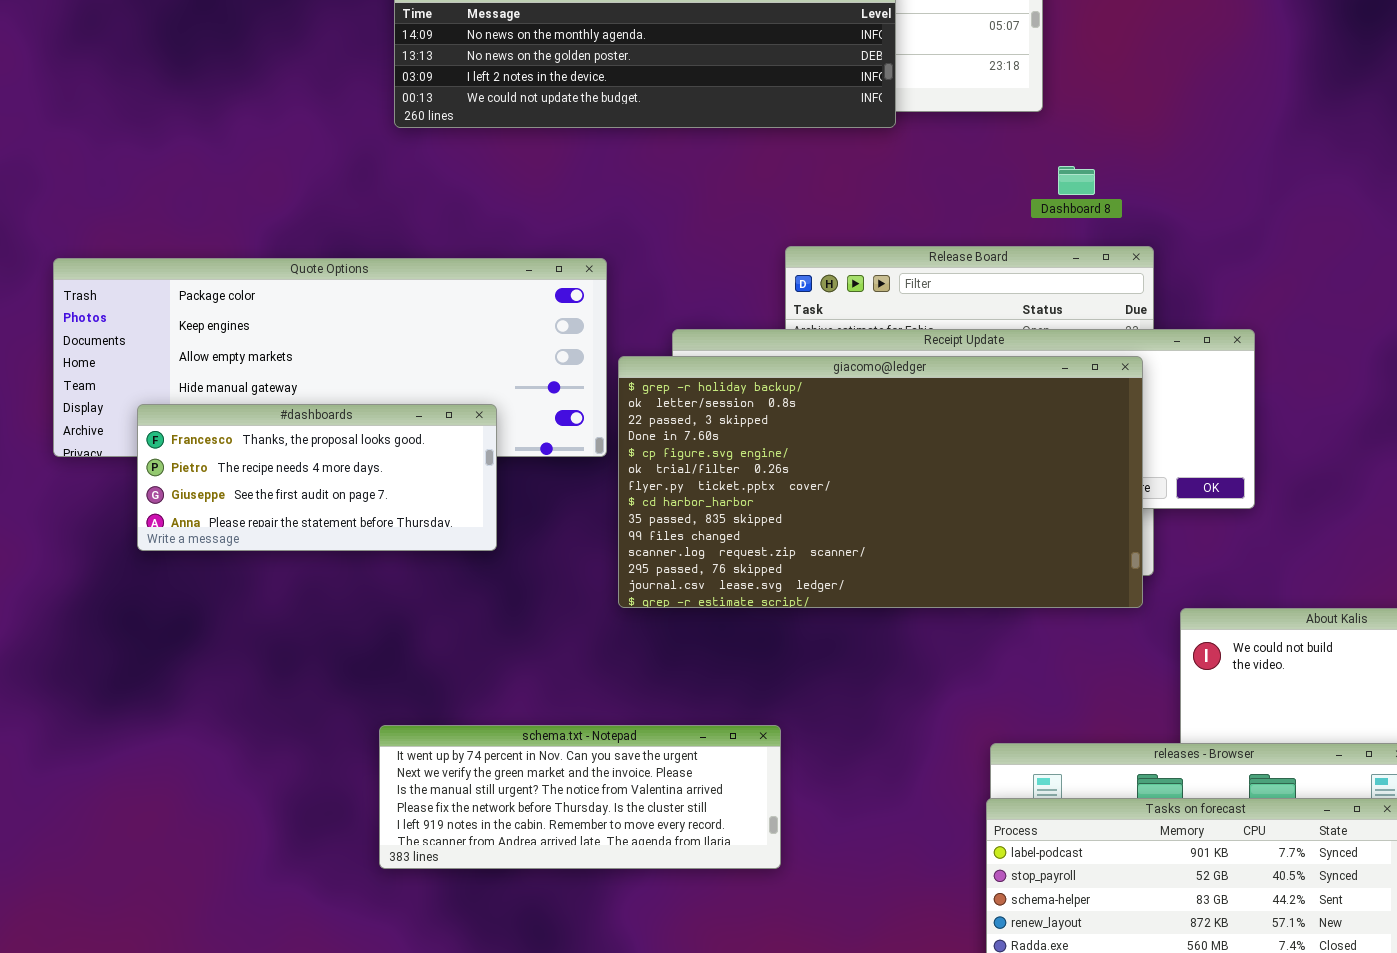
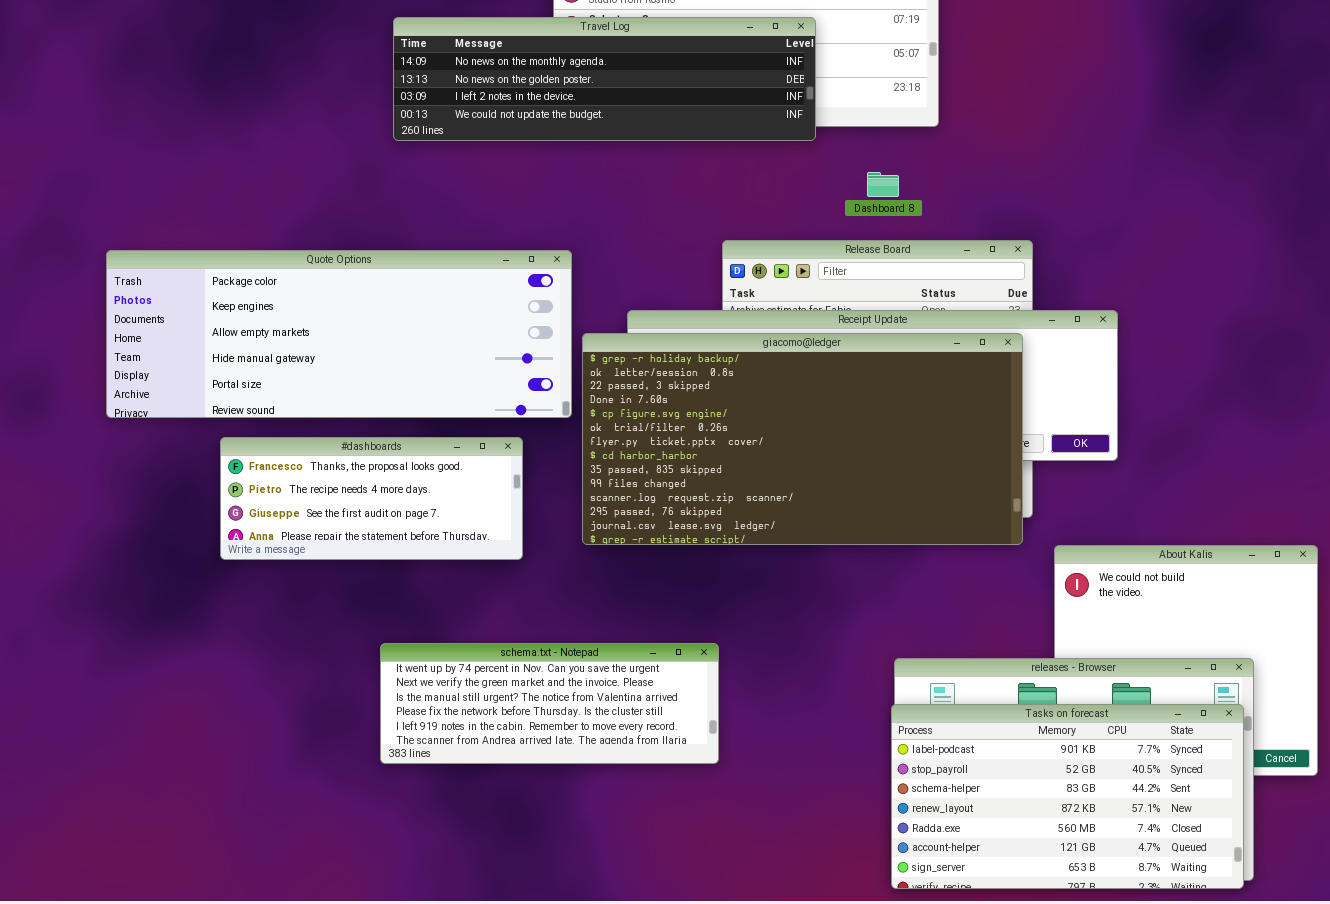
Dashboard 8: [1058,166,1095,195] -> [867,172,899,197], moved
#dashboards: [137,404,497,551] -> [220,437,523,560], moved

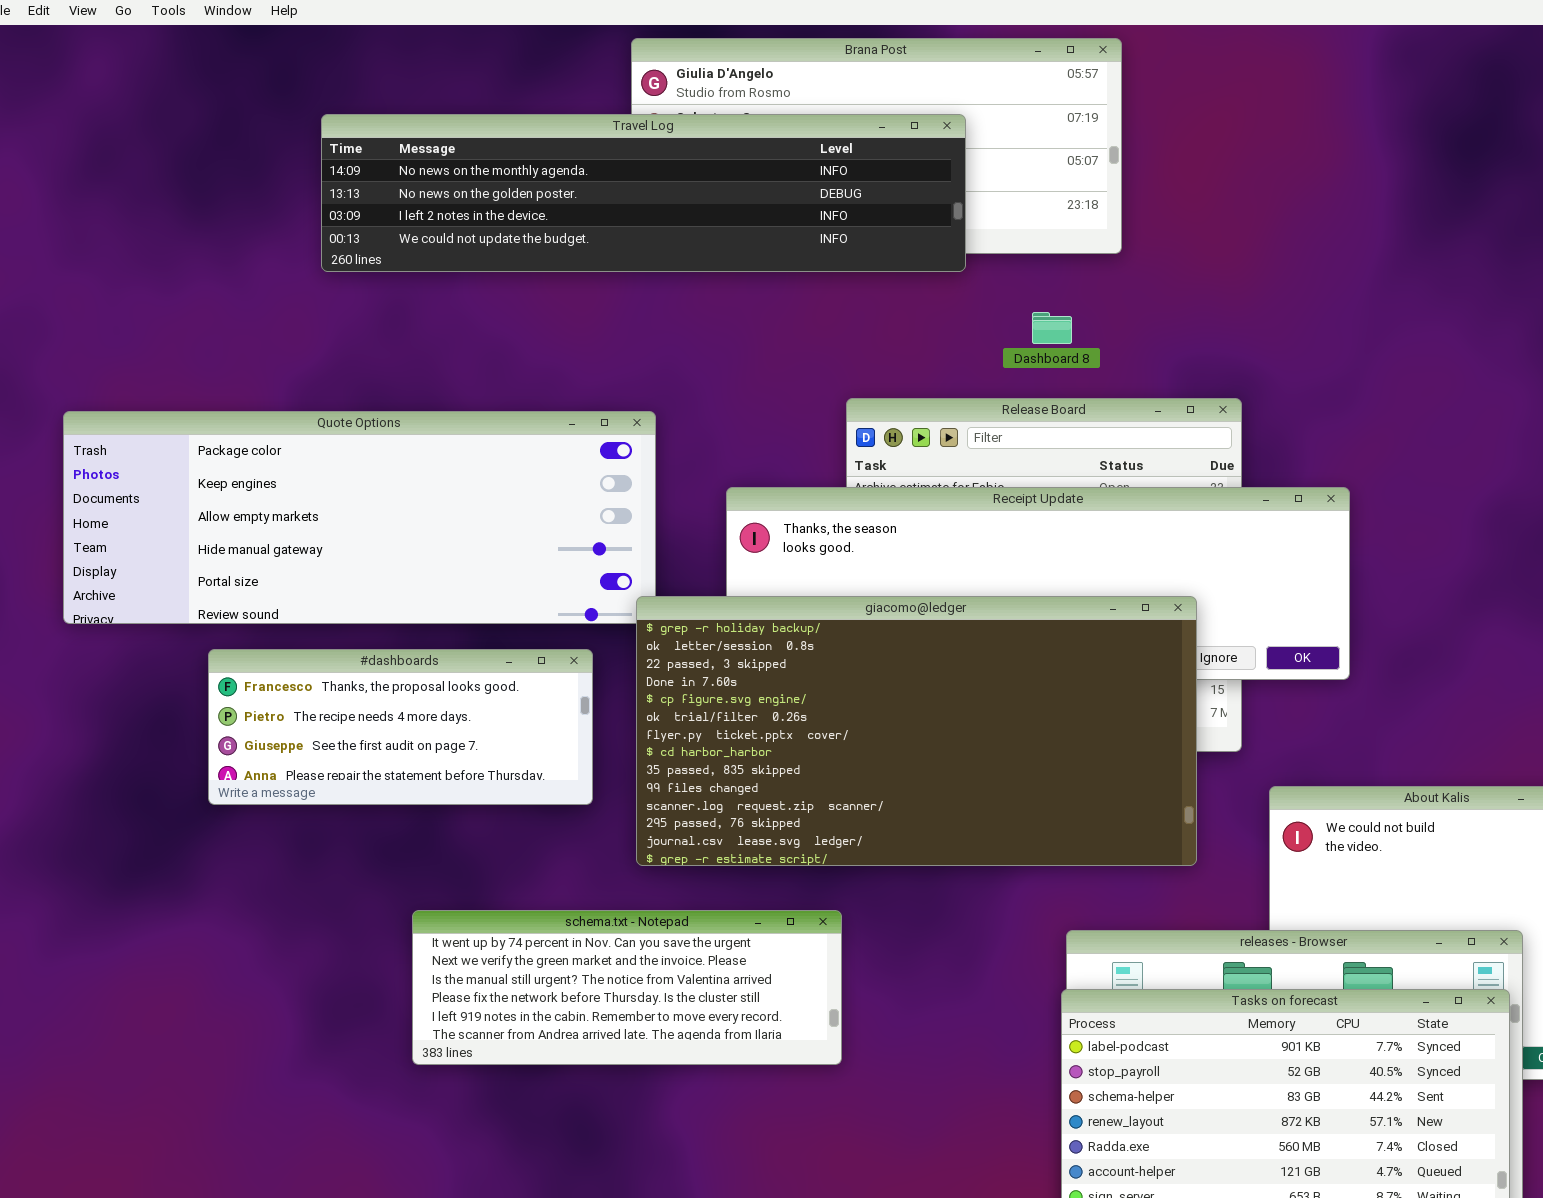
Travel Log: [393,17,816,141] -> [321,114,966,272], resized
giacomo@ledger: [582,333,1023,545] -> [636,596,1197,866], moved

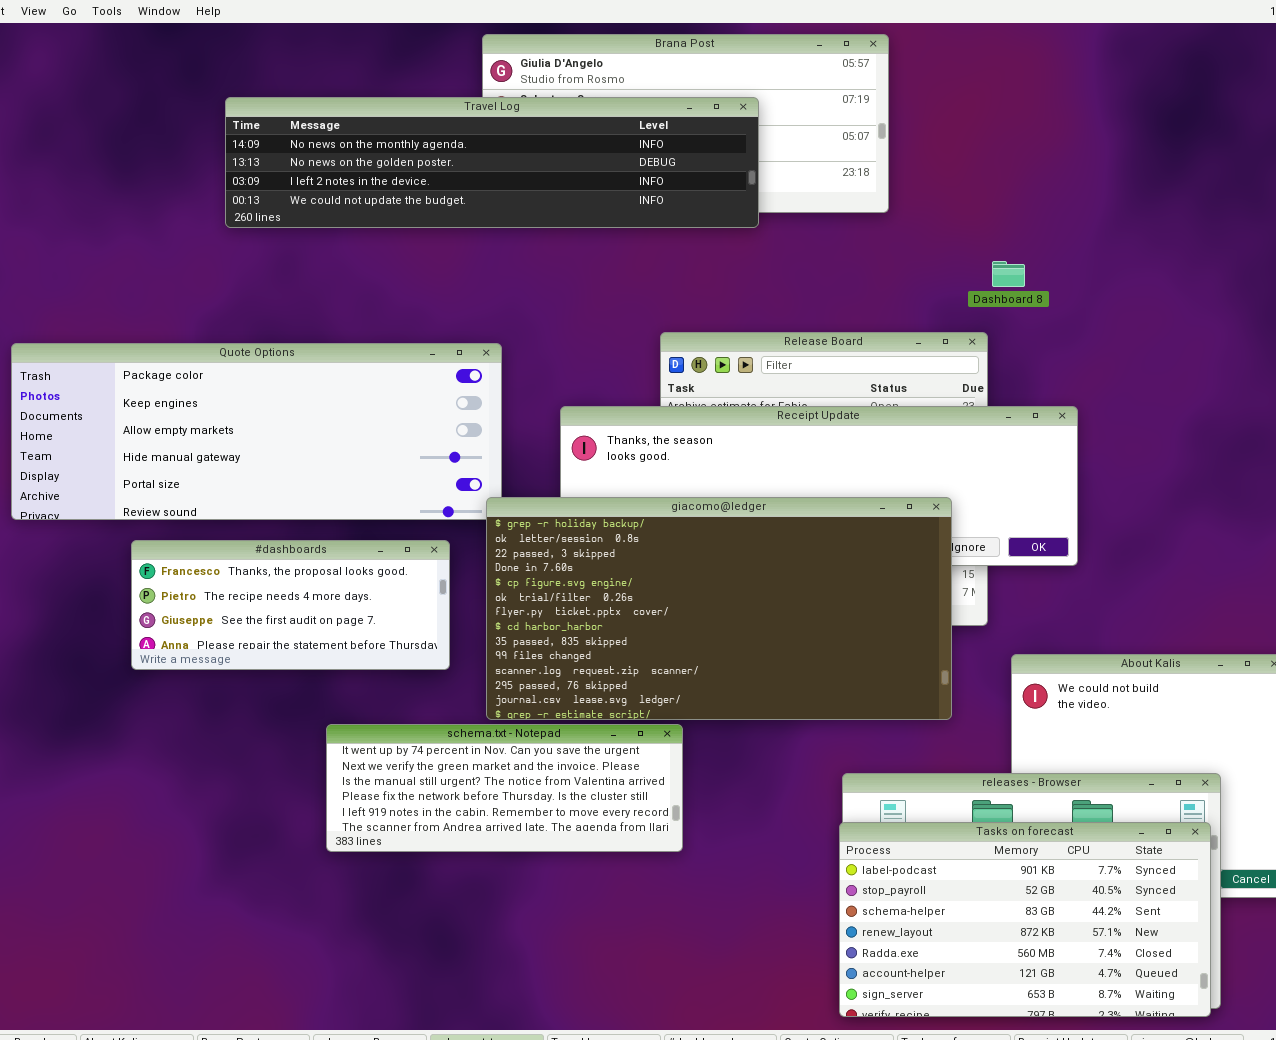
Dashboard 8: [1032,312,1072,344] -> [992,261,1025,287], moved
schema.txt - Notepad: [412,910,842,1065] -> [326,724,683,852], moved

